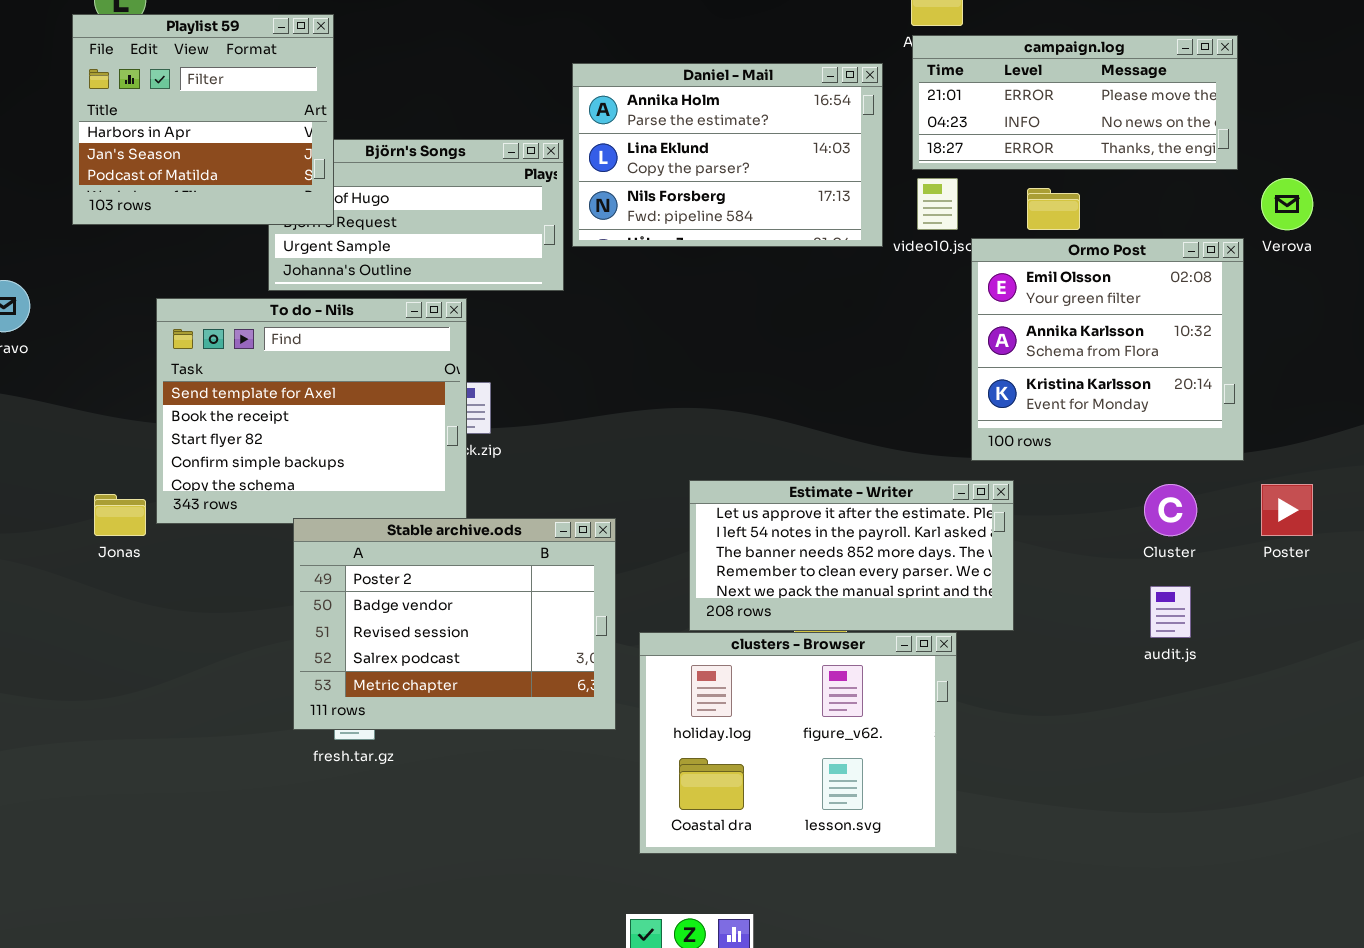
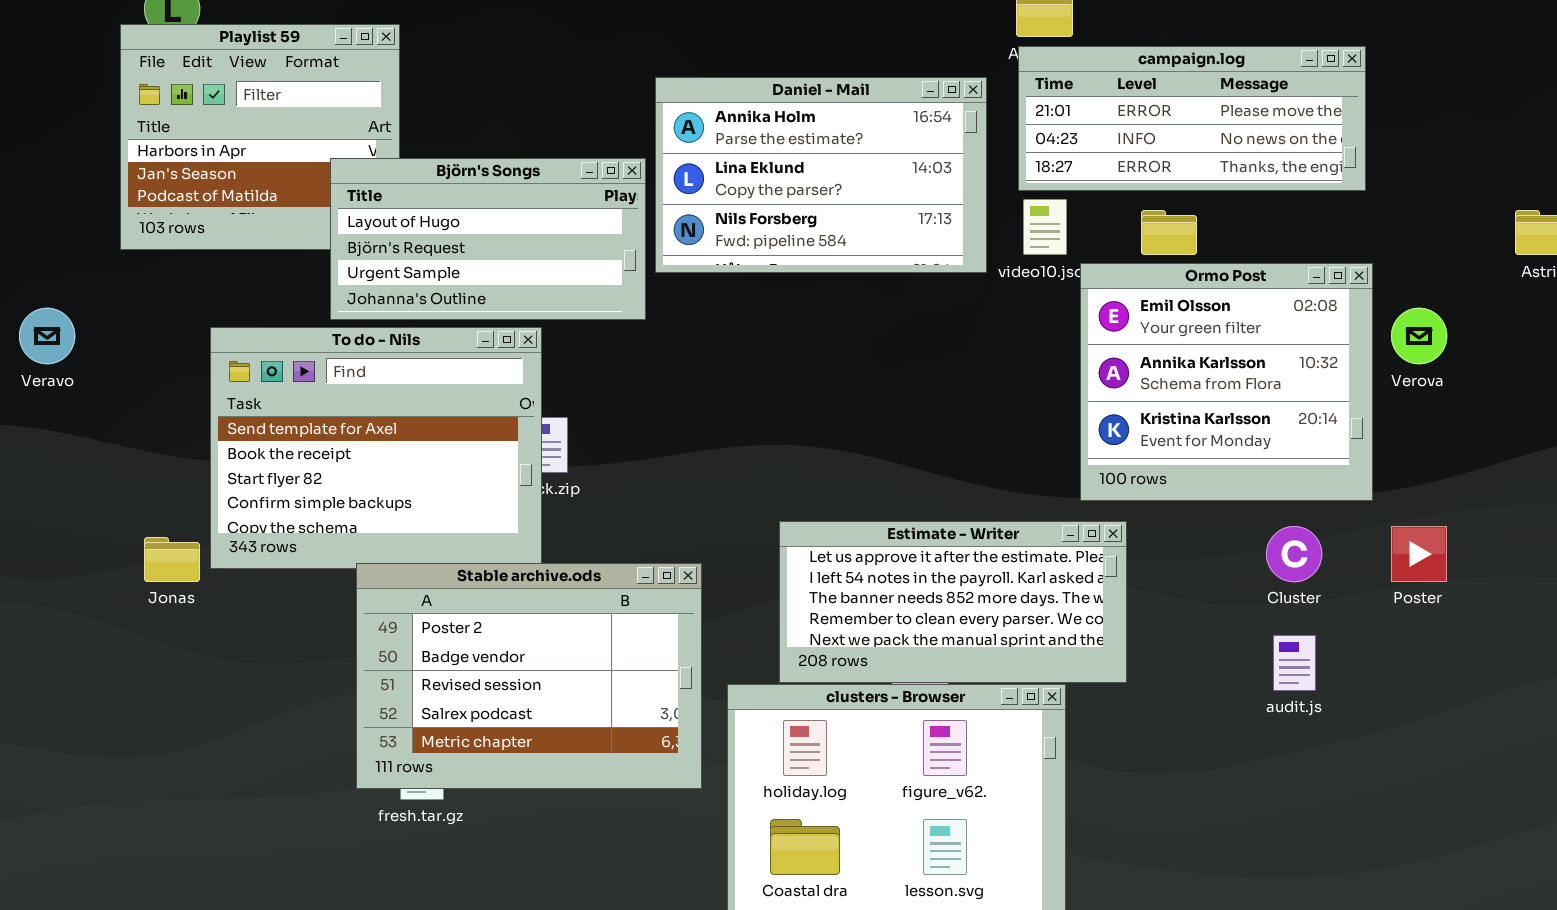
Björn's Songs: [268,139,564,291] -> [330,158,646,320], raised
Verova: [1261,178,1313,230] -> [1391,308,1447,364], moved

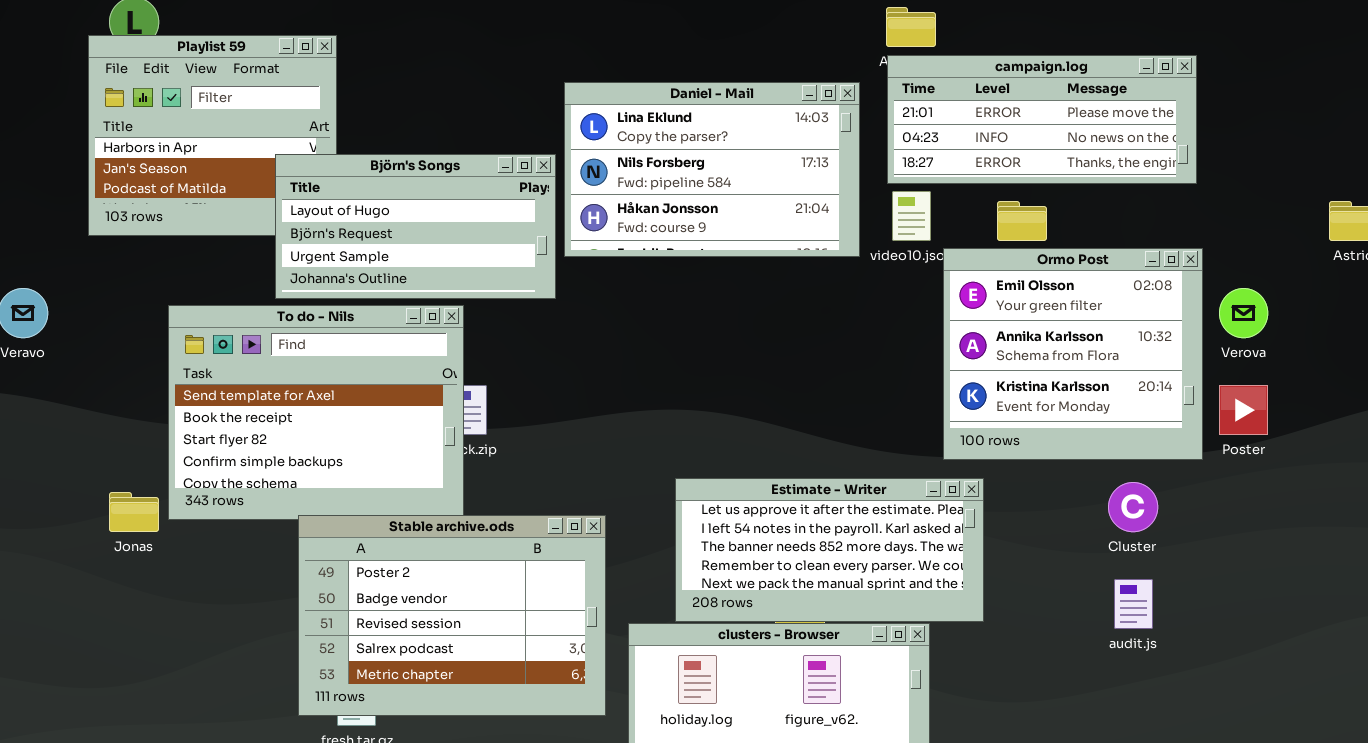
Daniel - Mail: [655,77,987,273] -> [564,82,860,257], scrolled down 1 row
Poster: [1391,526,1447,582] -> [1219,385,1268,435], moved

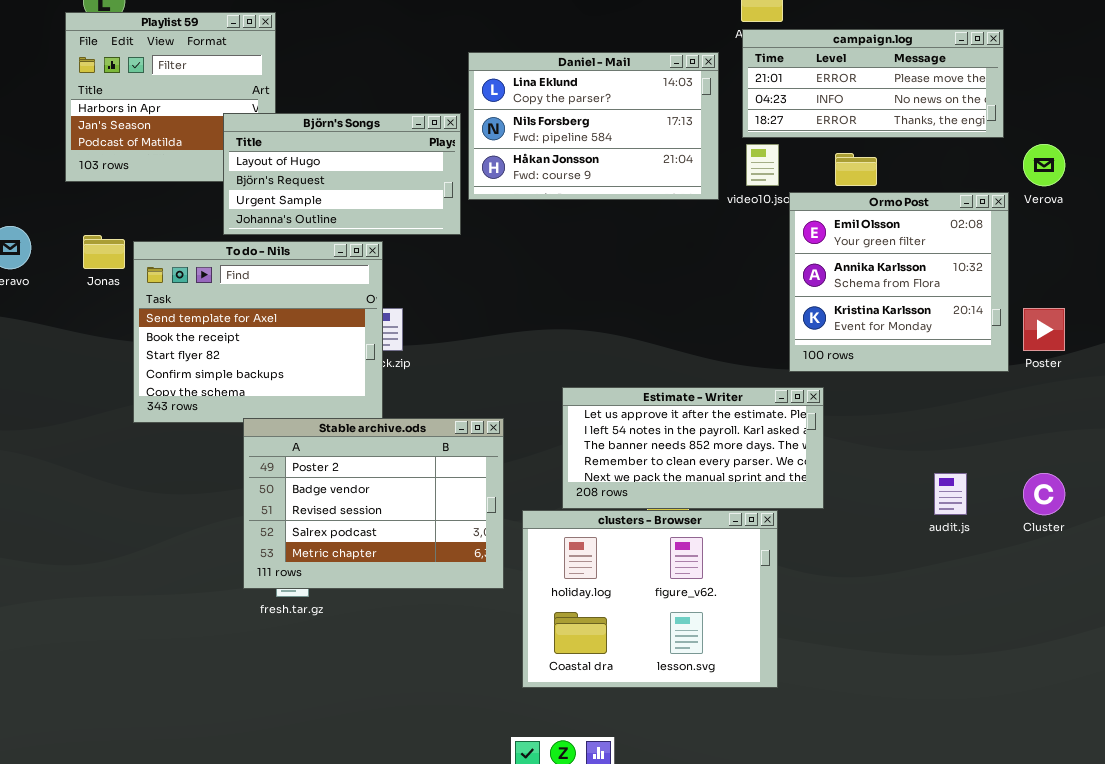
Verova: [1219,288,1268,338] -> [1023,144,1065,186], moved
Cluster: [1108,482,1158,532] -> [1023,473,1065,515], moved
Jonas: [109,492,159,532] -> [83,235,125,269], moved

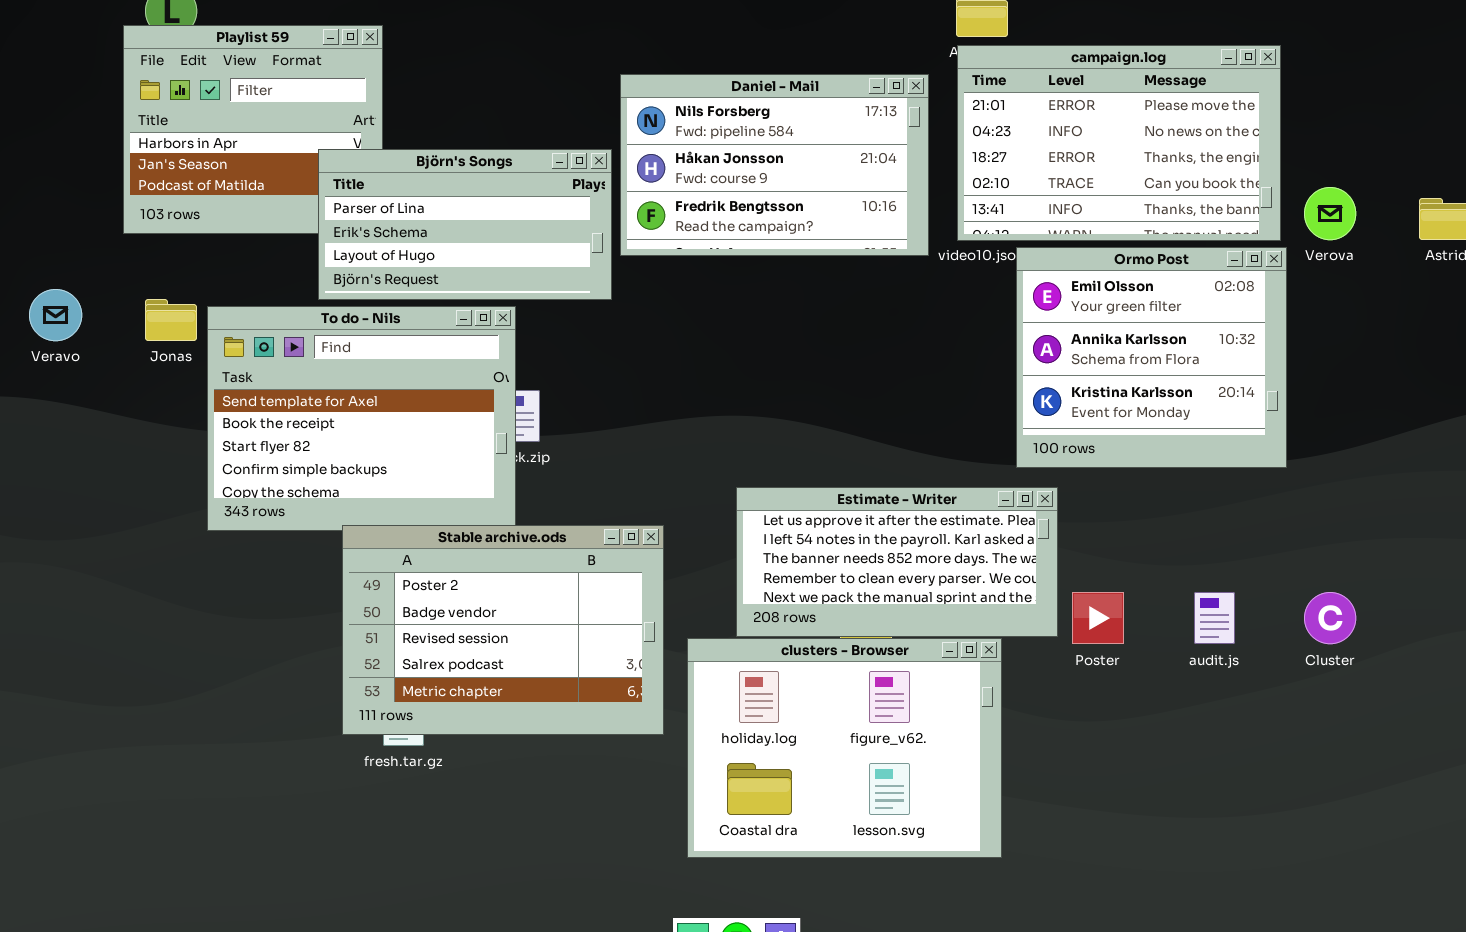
campaign.log: [742,29,1004,138] -> [957,45,1281,241], resized
Daniel - Mail: [468,52,719,200] -> [620,74,929,256], scrolled down 1 row
Björn's Songs: [223,113,461,235] -> [318,149,612,300], scrolled up 2 rows
Poster: [1023,308,1065,351] -> [1072,592,1124,644], moved

